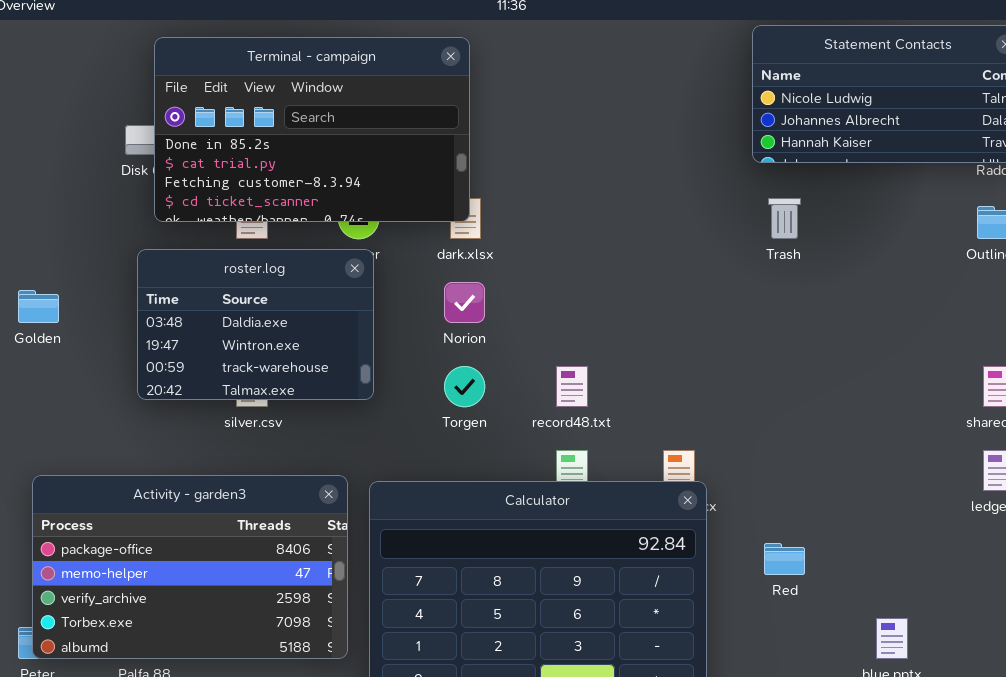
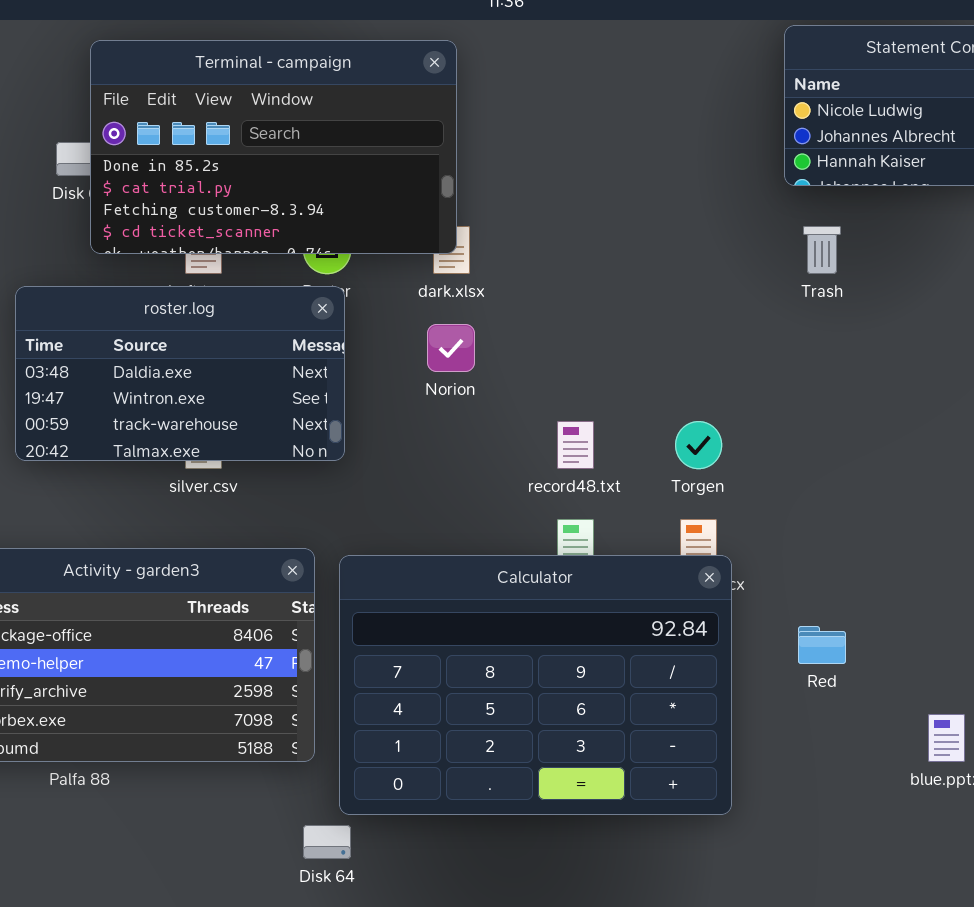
roster.log: [137,249,374,400] -> [15,286,345,461], resized
Torgen: [444,366,485,407] -> [675,421,722,469], moved

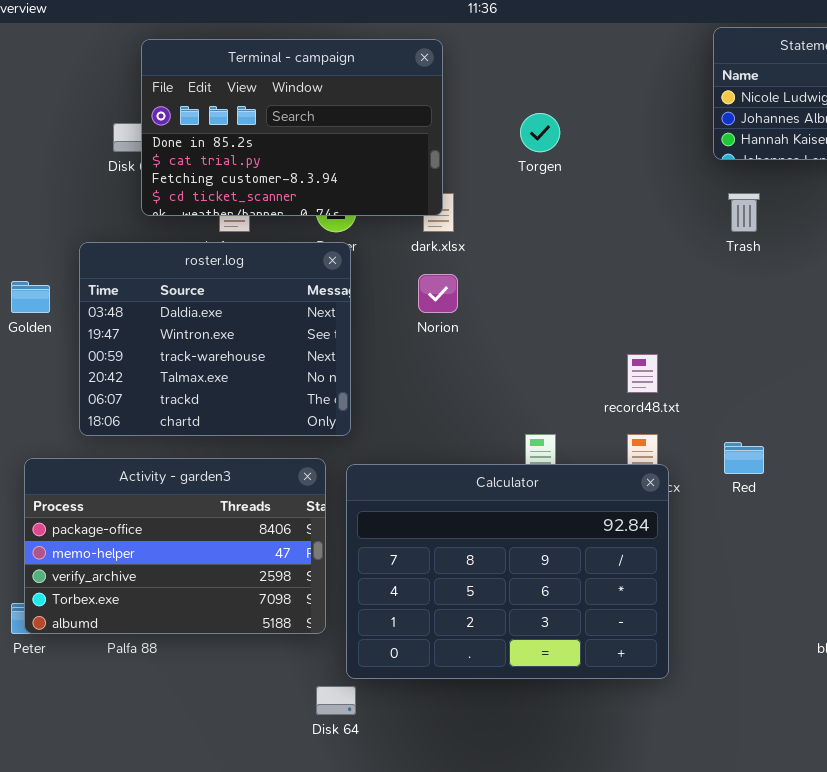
roster.log: [15,286,345,461] -> [79,242,351,436], resized
record48.txt: [557,421,594,469] -> [627,354,658,393], moved
Torgen: [675,421,722,469] -> [520,113,560,152], moved
Red: [798,626,846,664] -> [724,442,764,474], moved

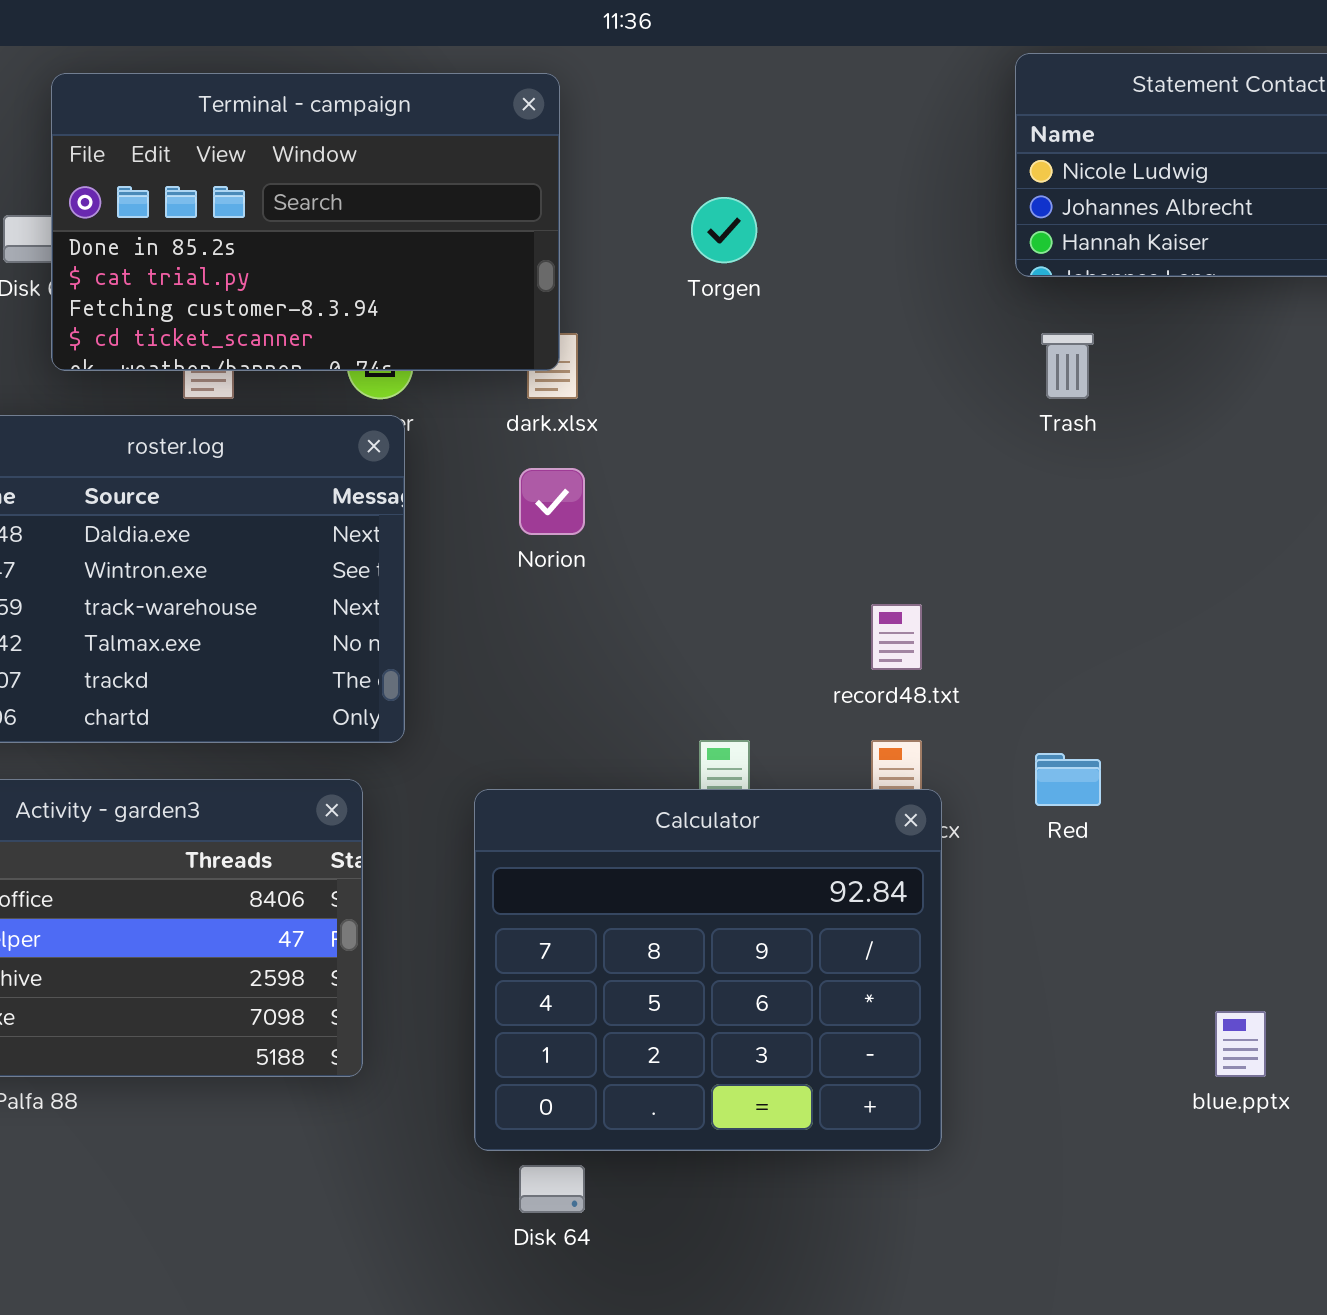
Calculator: [346,464,669,679] -> [474,789,942,1151], resized
Disk 64: [316,686,356,715] -> [519,1165,585,1213], moved

